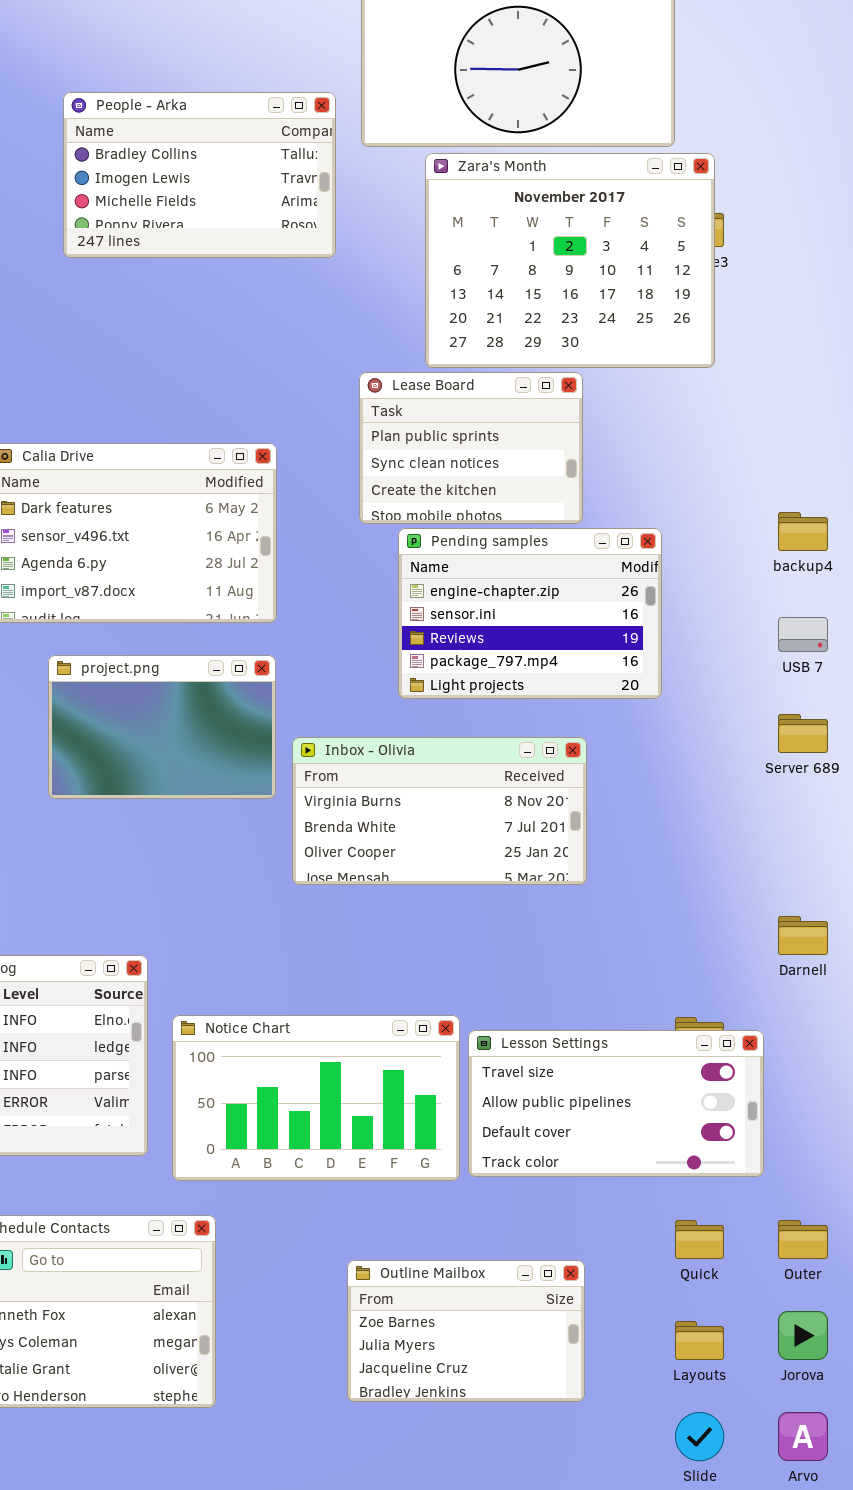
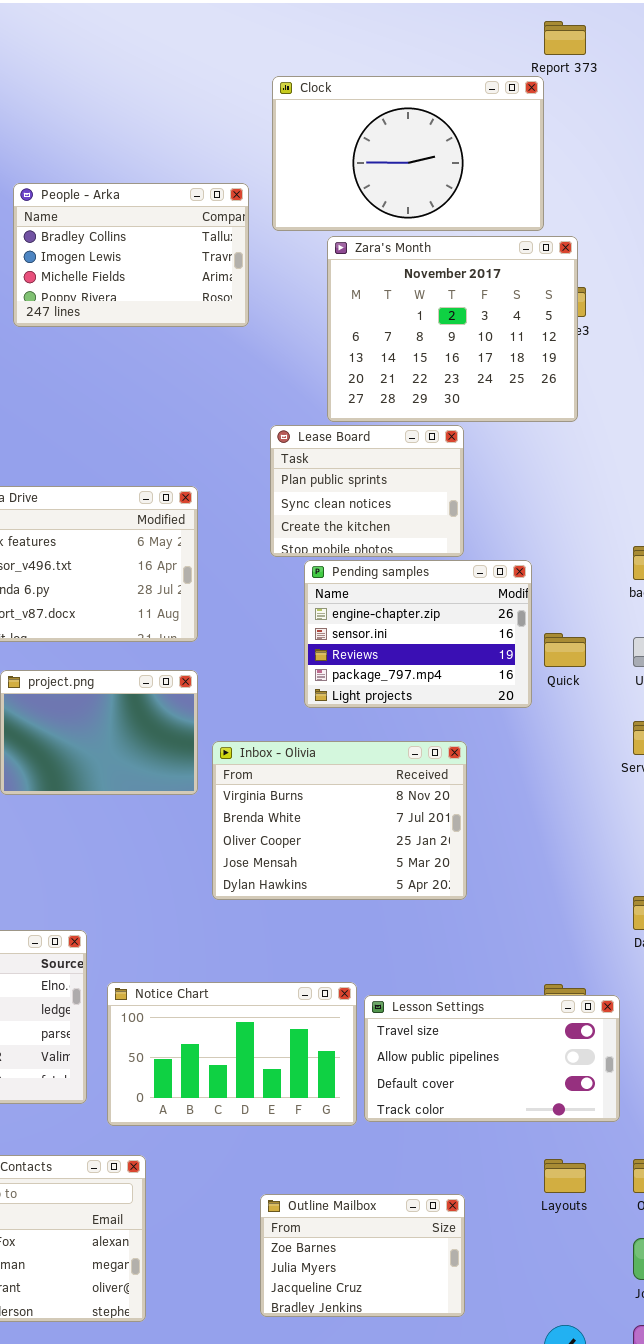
Inbox - Olivia: [292,737,587,885] -> [212,741,467,900], resized
Quick: [675,1220,724,1259] -> [544,633,586,667], moved
Layouts: [675,1321,724,1360] -> [544,1159,586,1193], moved

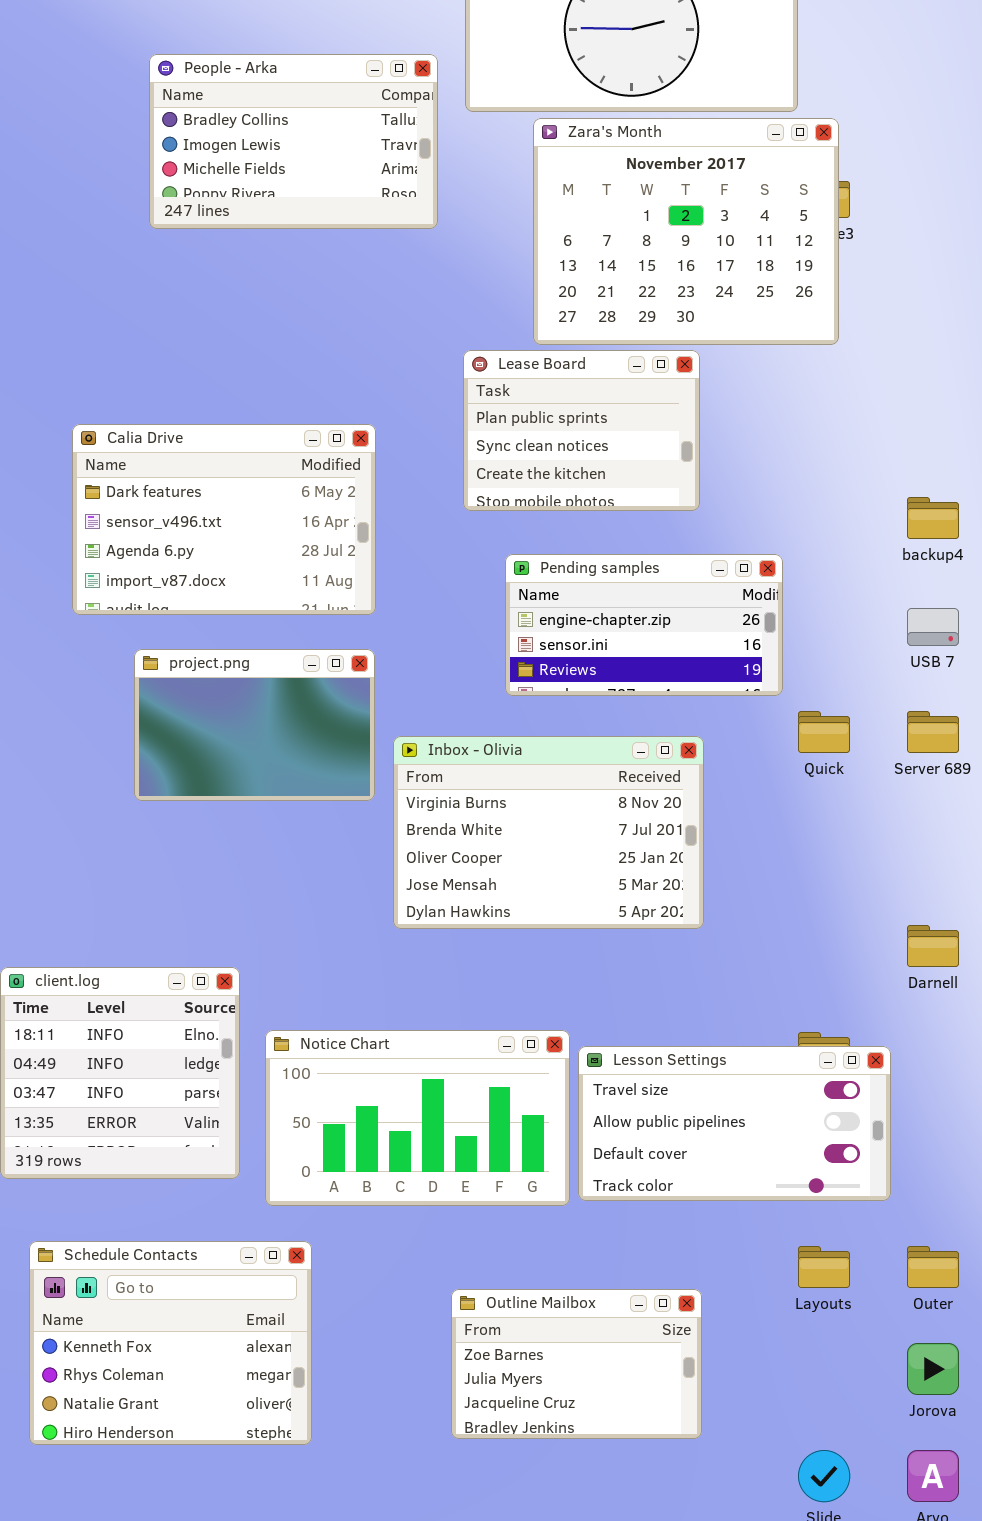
Pending samples: [304,560,532,708] -> [505,554,783,696], resized
Quick: [544,633,586,667] -> [798,711,850,753], moved

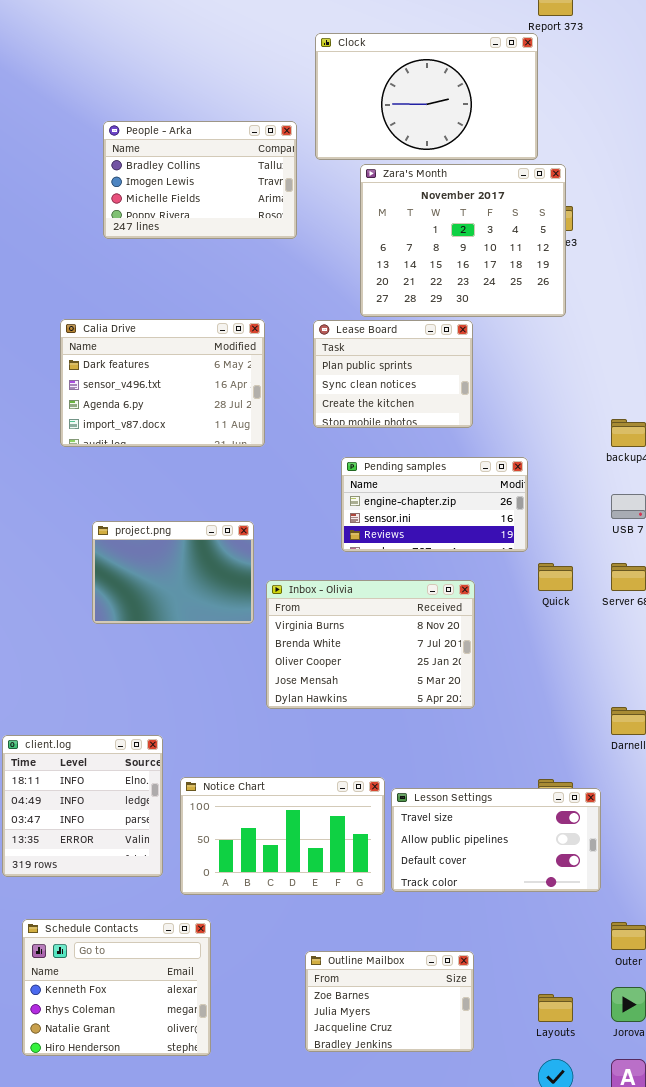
Calia Drive: [72,424,376,615] -> [60,319,265,447], moved
Layouts: [798,1246,850,1288] -> [538,994,573,1022], moved

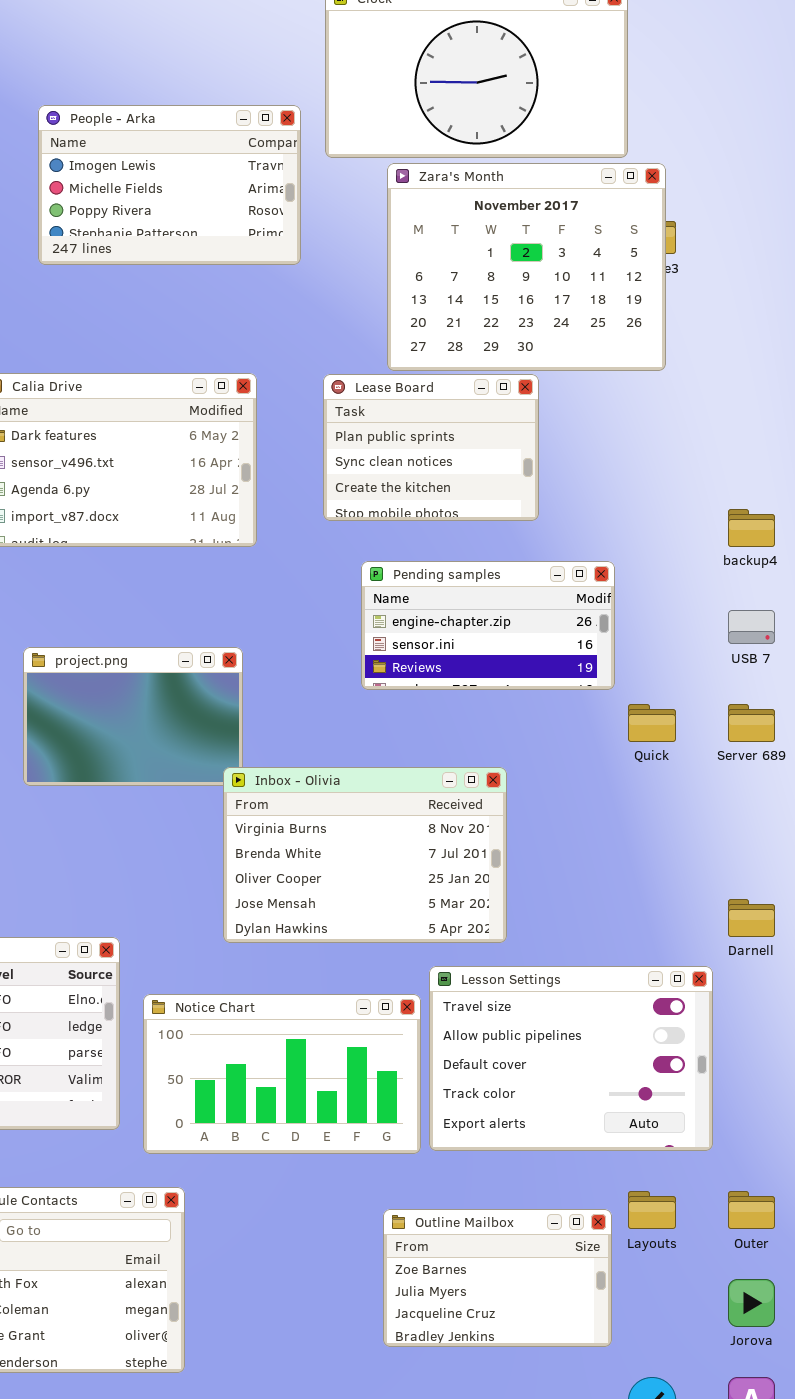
People - Arka: [103,121,297,239] -> [38,105,301,265], scrolled down 1 row
Inbox - Olivia: [266,580,475,709] -> [223,767,507,943], moved
Lesson Settings: [391,788,601,892] -> [429,966,713,1151], resized
Outline Mailbox: [305,951,474,1052] -> [383,1209,612,1347], moved
Layouts: [538,994,573,1022] -> [628,1191,676,1229], moved

